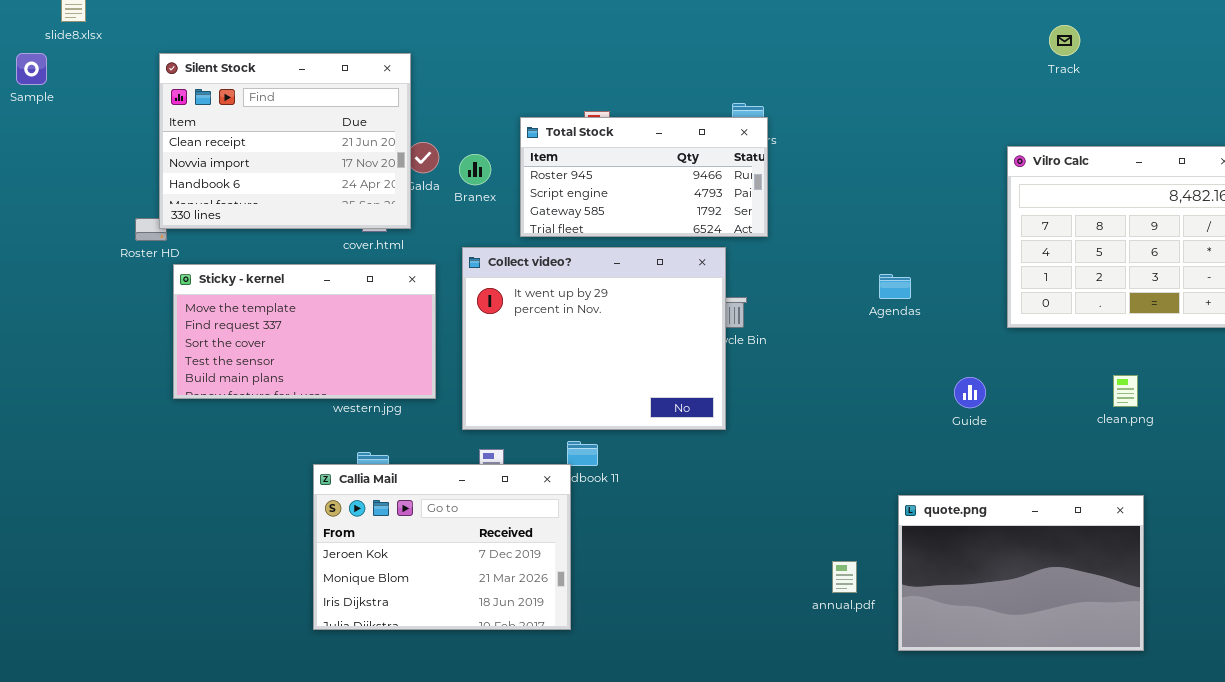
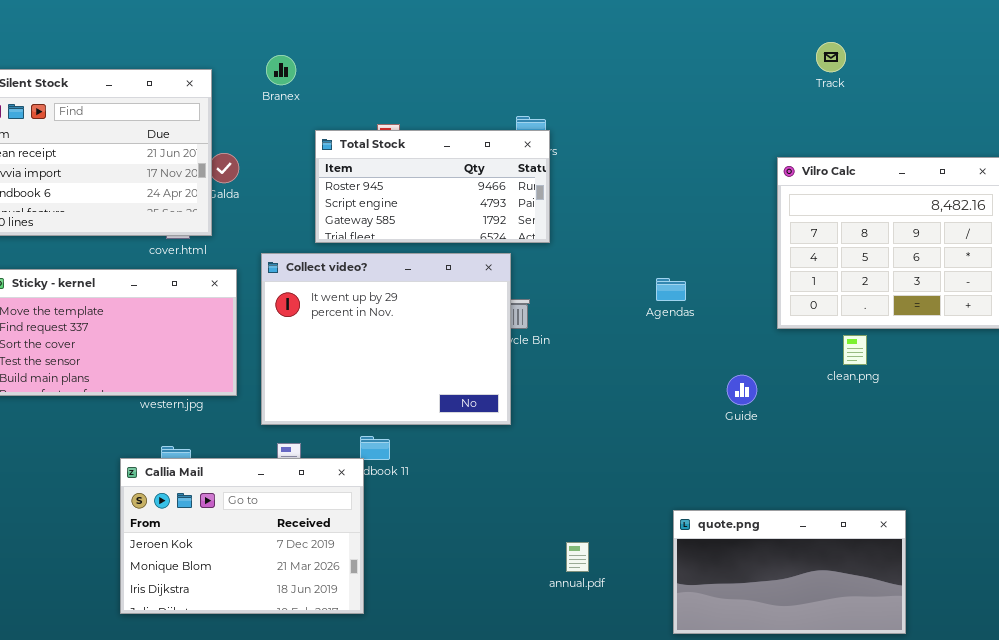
Branex: [459,154,491,185] -> [266,55,296,85], moved
clean.png: [1113,375,1138,407] -> [843,335,867,365], moved
quote.png: [898,495,1144,651] -> [673,510,906,634], resized
annual.pdf: [832,561,857,593] -> [566,542,589,572], moved

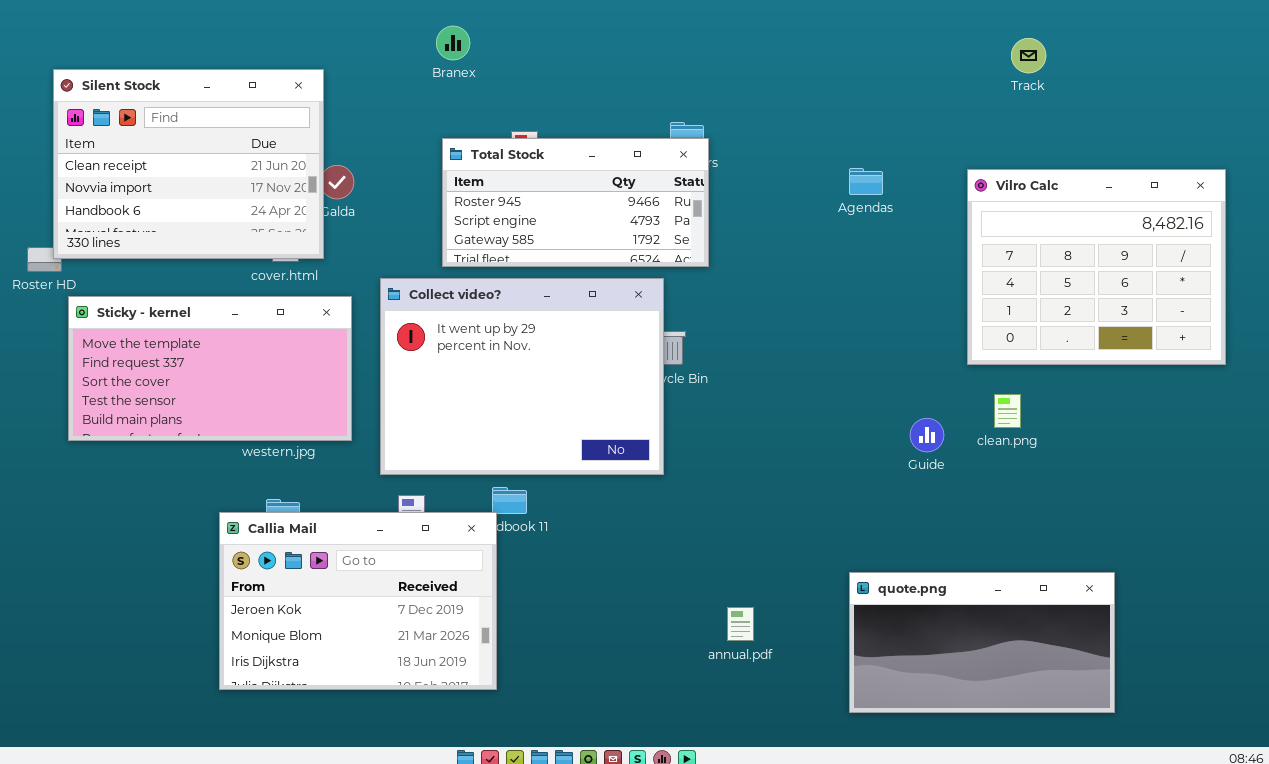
Branex: [266,55,296,85] -> [436,26,470,60], moved
Agendas: [656,278,686,301] -> [849,168,883,195], moved
clean.png: [843,335,867,365] -> [994,394,1021,428], moved

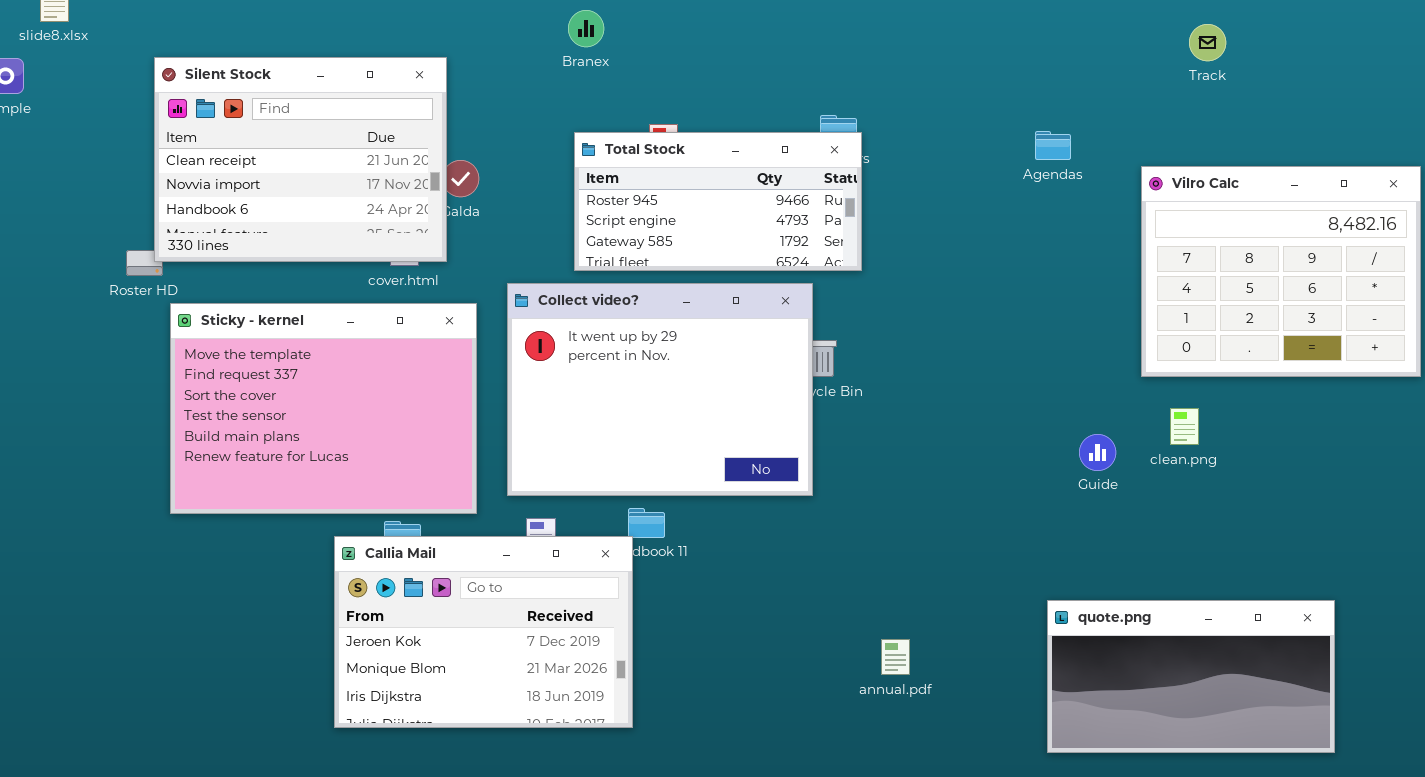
Agendas: [849,168,883,195] -> [1035,131,1071,160], moved
Sticky - kernel: [68,296,352,441] -> [170,303,477,514], resized
quote.png: [849,572,1115,713] -> [1047,600,1335,753], moved

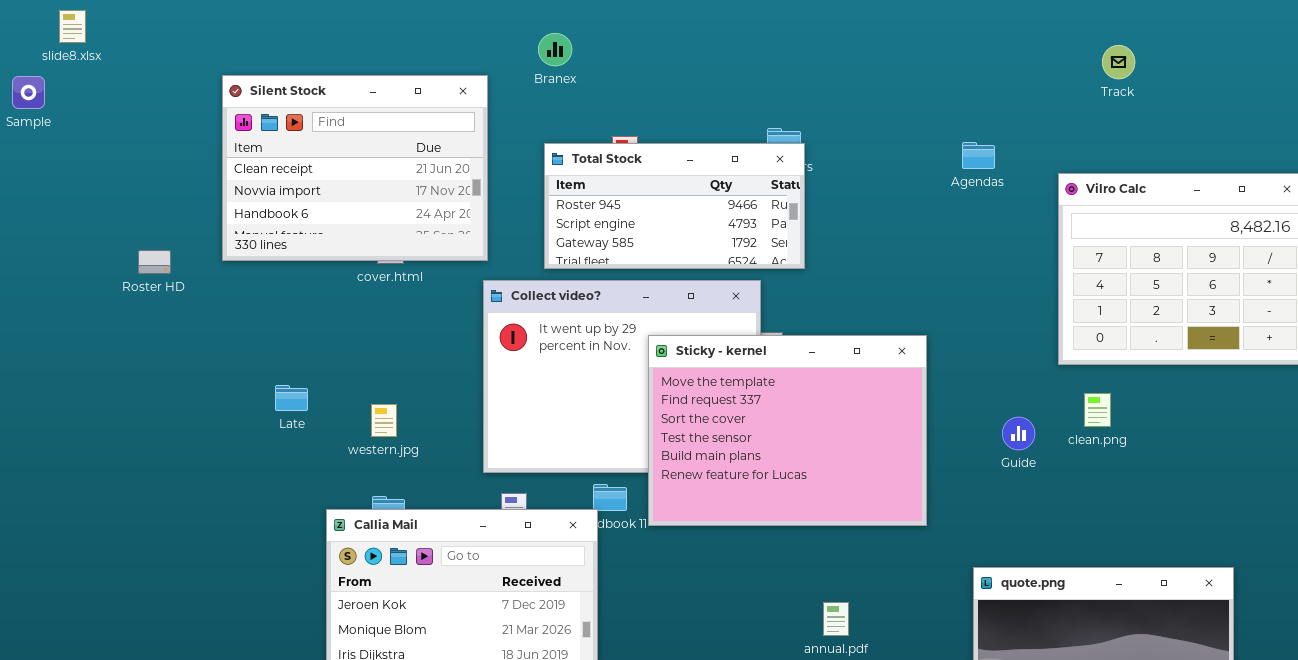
Silent Stock: [154,57,447,262] -> [222,75,488,261], moved
Sticky - kernel: [170,303,477,514] -> [648,335,927,526], moved

